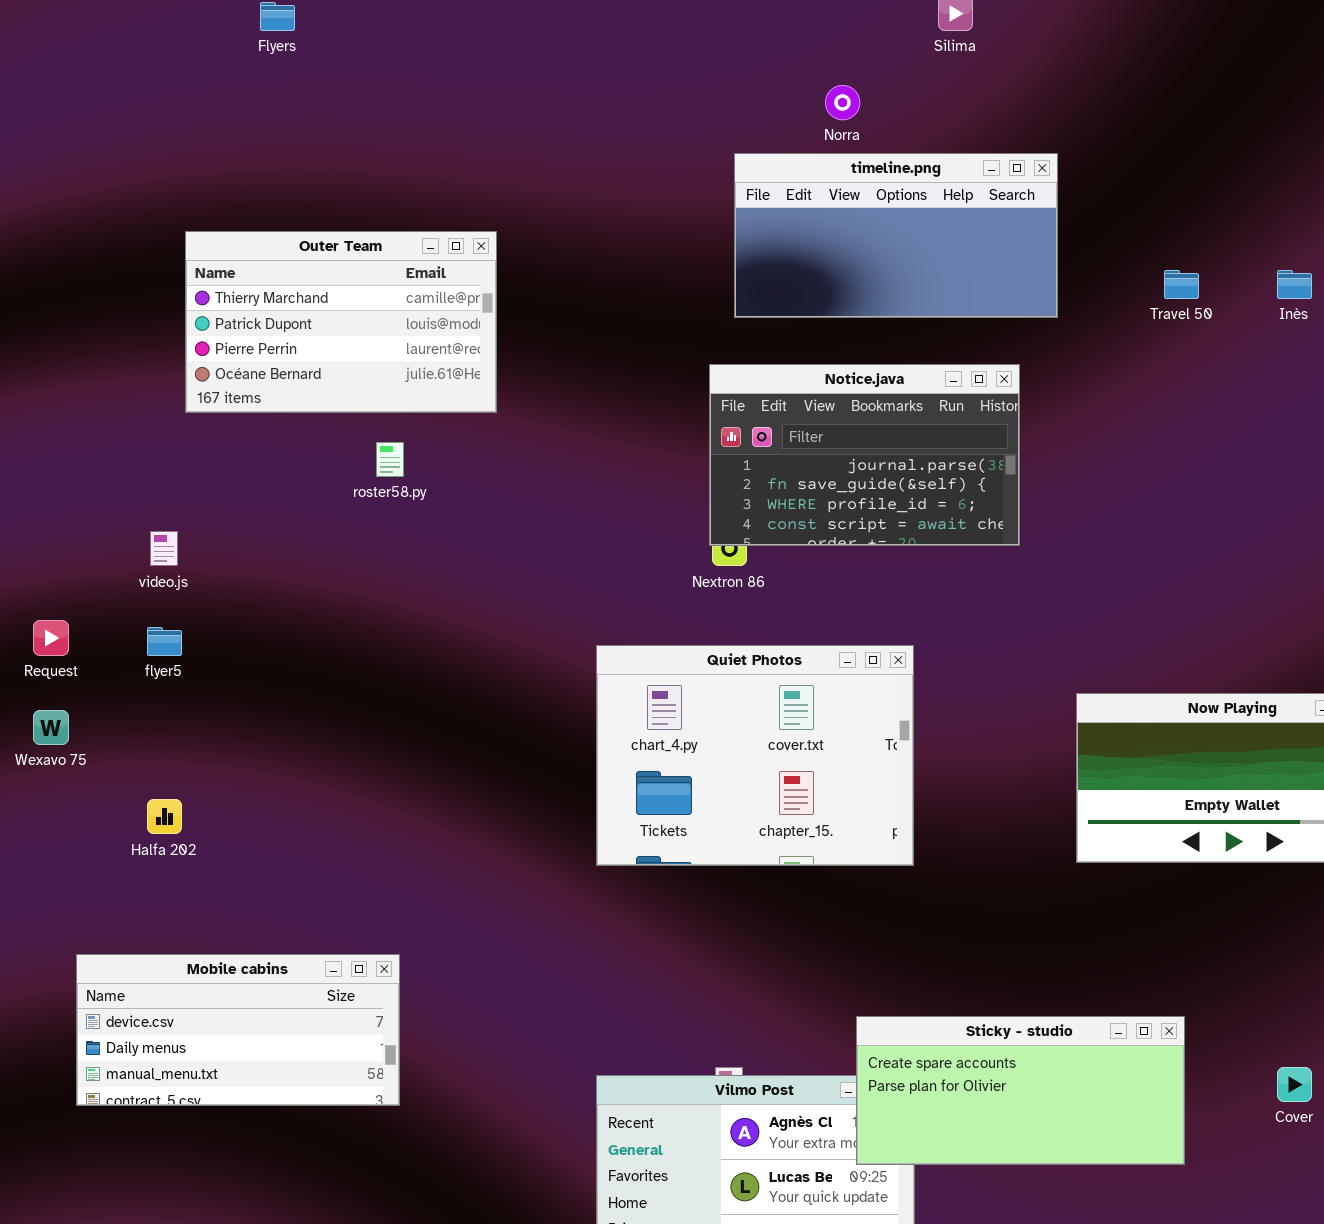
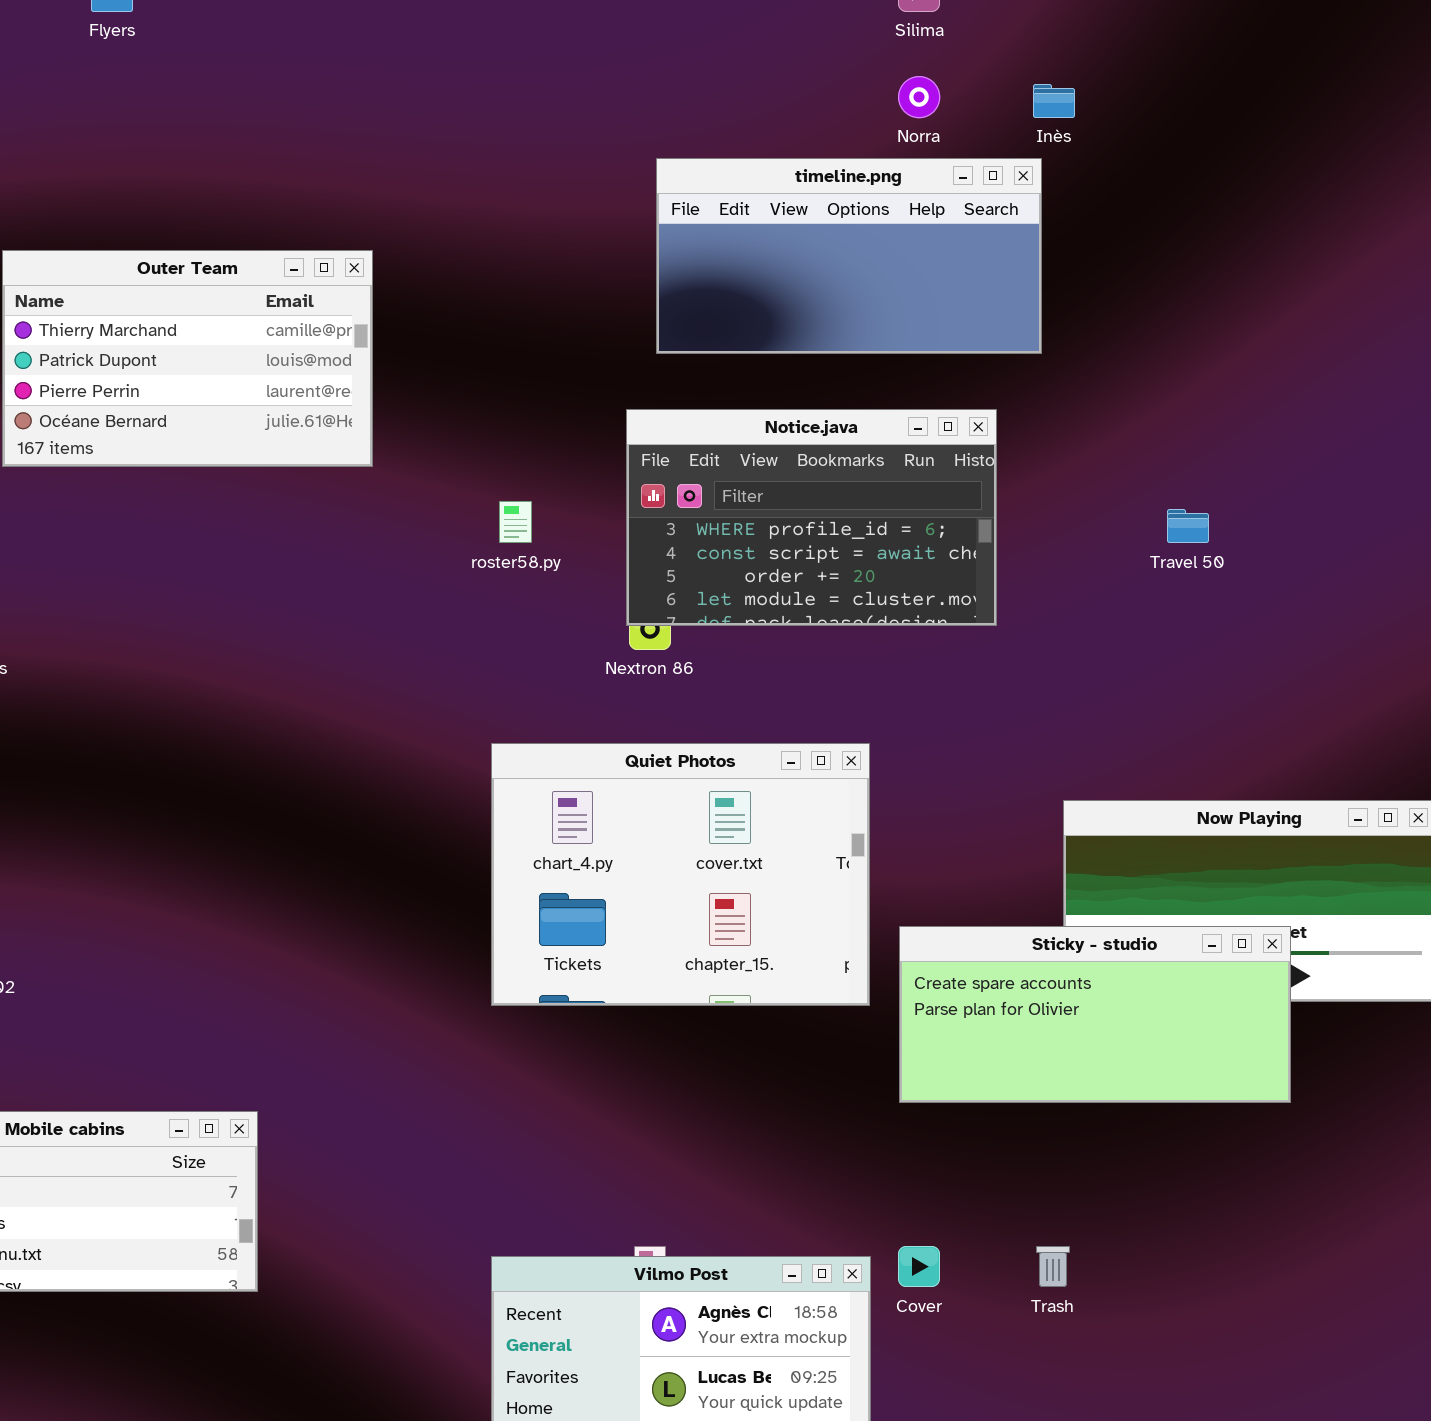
Norra: [825,85,860,120] -> [898,76,940,118], moved
Travel 50: [1164,270,1199,299] -> [1167,509,1209,543], moved
Inès: [1277,270,1312,299] -> [1033,84,1075,118], moved
Notice.java: [709,364,1020,546] -> [626,409,997,626], scrolled down 2 rows
roster58.py: [376,442,404,477] -> [499,501,532,543], moved
Sticky - studio: [856,1016,1185,1165] -> [899,926,1291,1103], moved
Cover: [1277,1067,1312,1102] -> [898,1246,940,1287], moved

